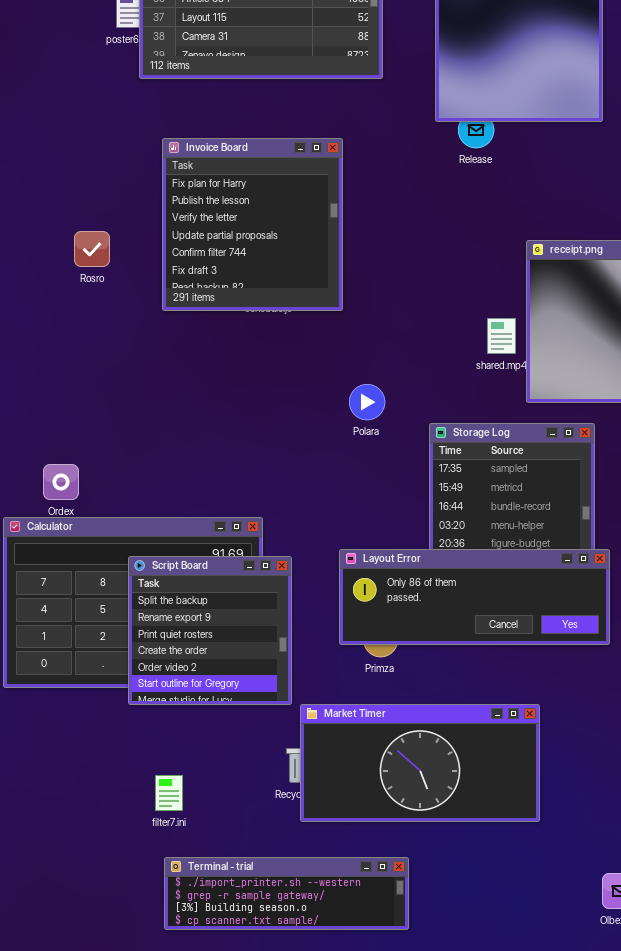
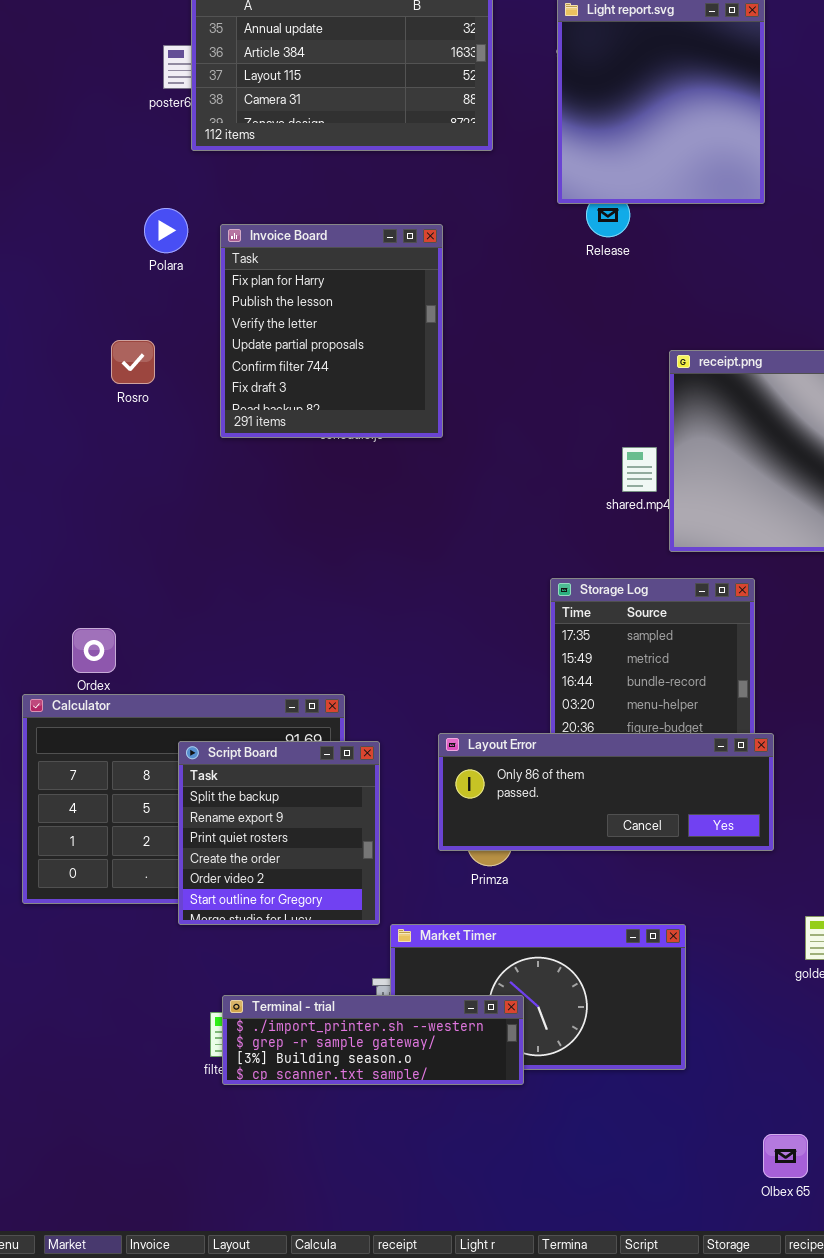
Polara: [349,384,385,420] -> [144,208,188,253], moved
Terminal - trial: [164,857,409,930] -> [222,995,524,1085], moved

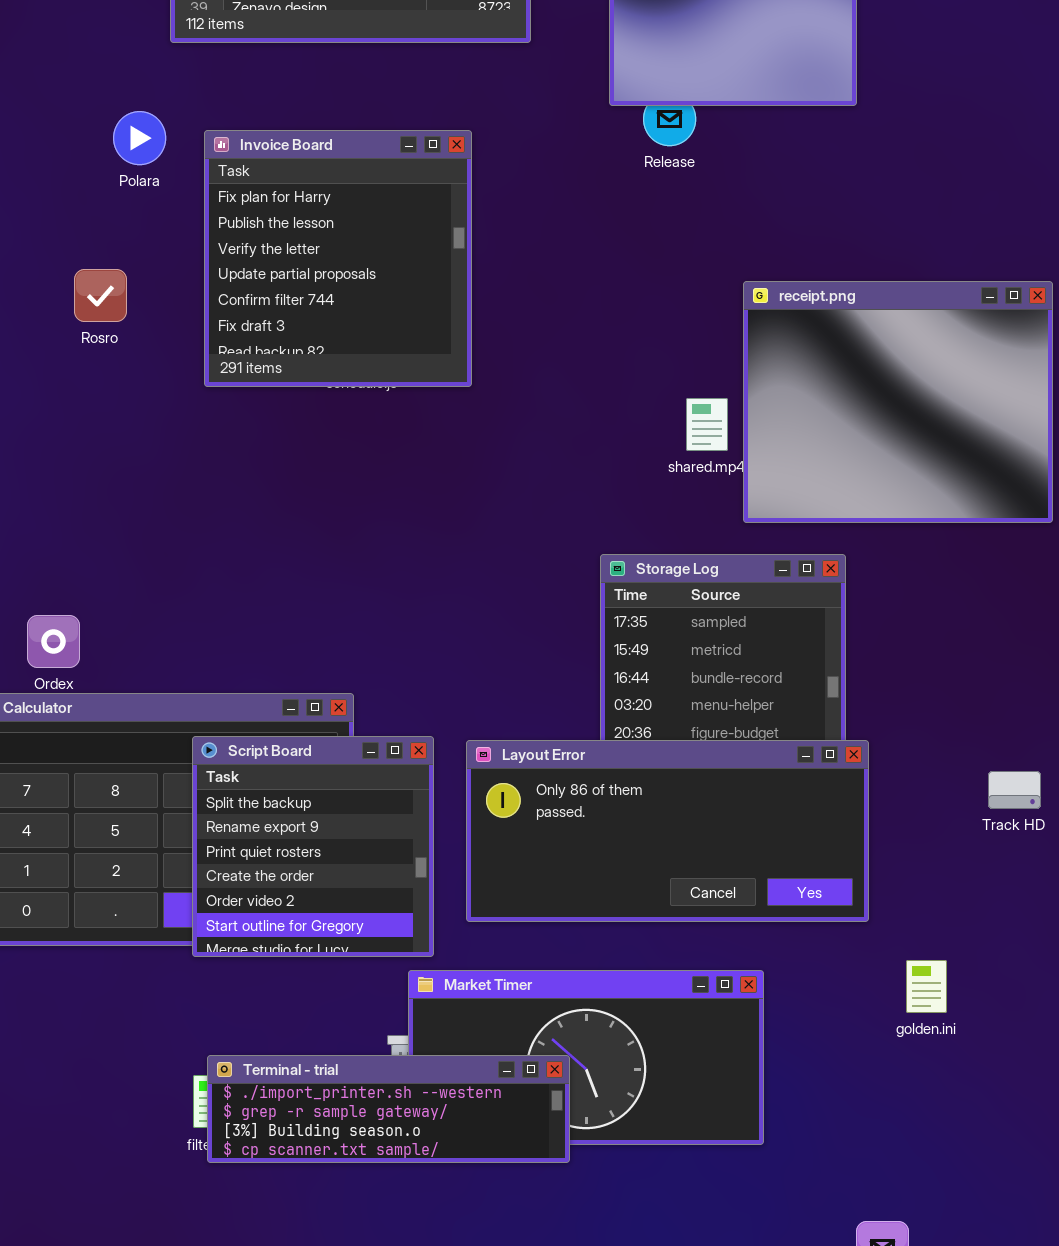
Layout Error: [438,733,774,851] -> [466,740,869,922], resized
Script Board: [178,741,380,925] -> [192,736,434,957], moved

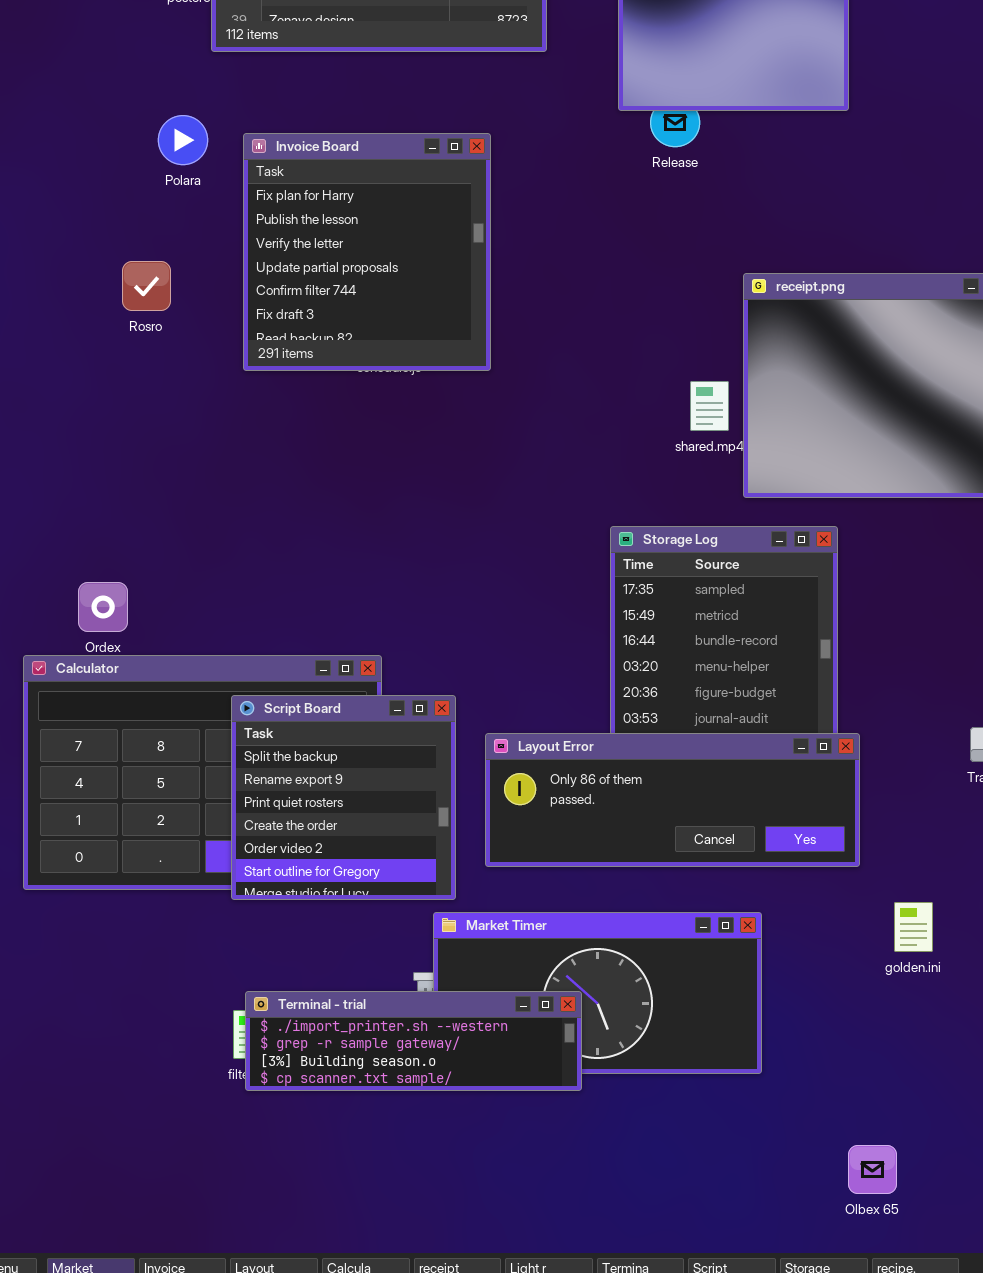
Layout Error: [466,740,869,922] -> [485,733,860,867], resized

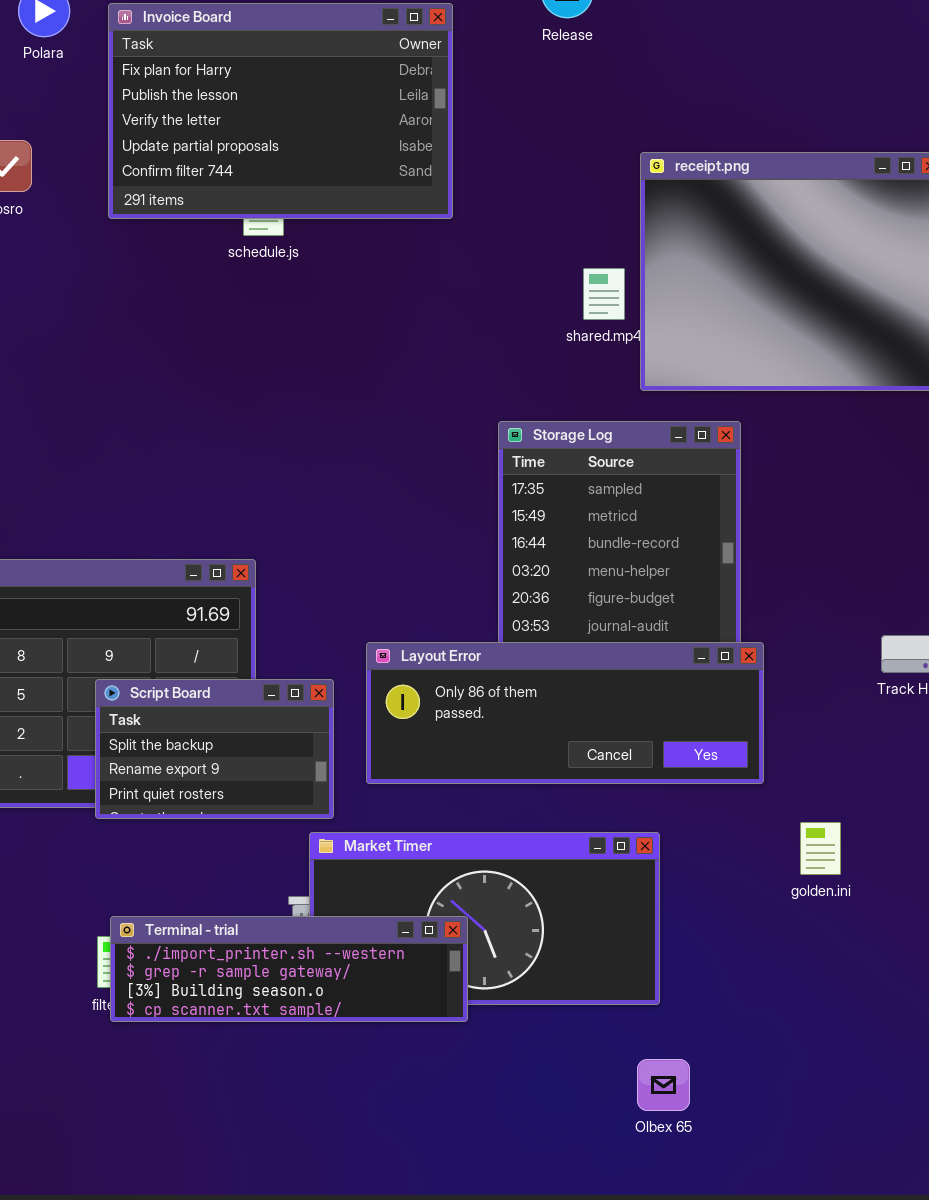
Invoice Board: [243,133,491,371] -> [108,3,453,219], resized
Script Board: [231,695,456,900] -> [95,679,334,819], resized
Olbex 65: [848,1145,897,1194] -> [637,1059,690,1111], moved

